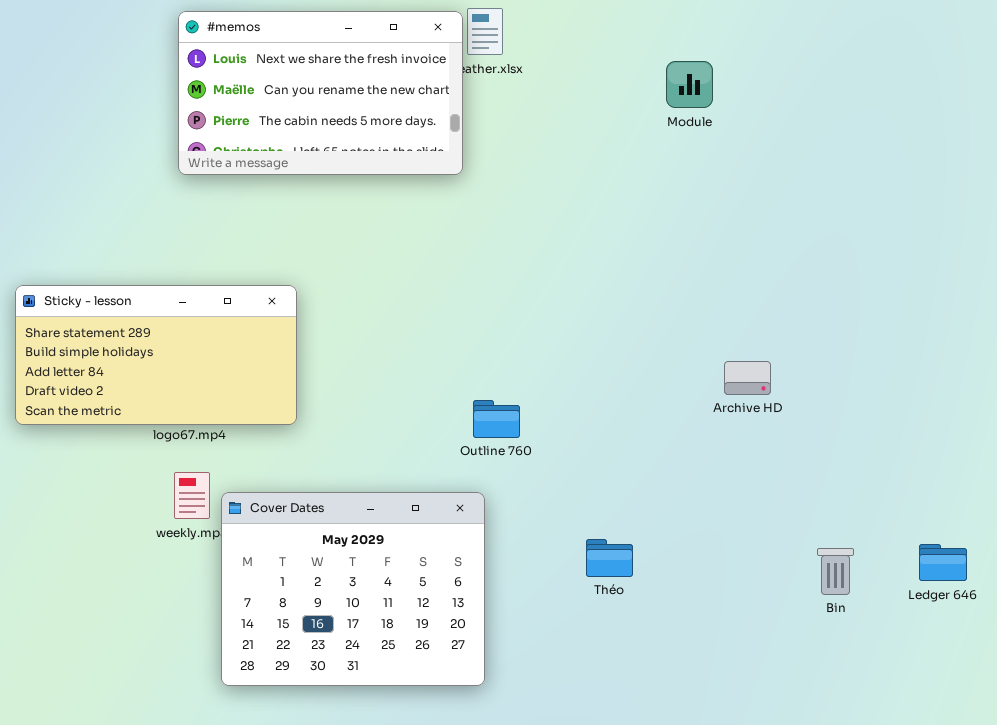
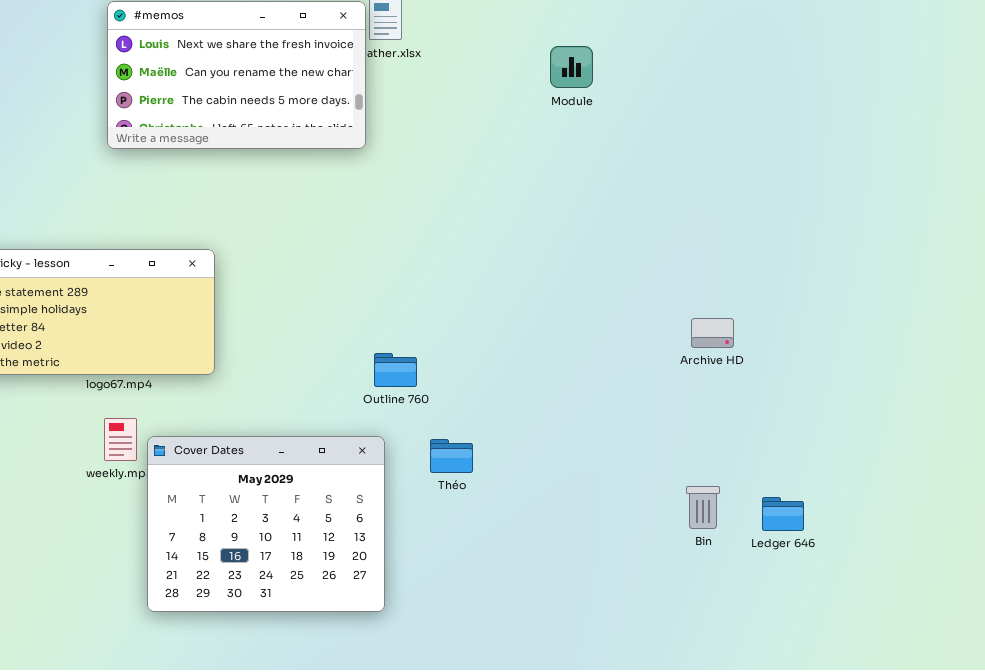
Archive HD: [724,361,771,395] -> [691,318,734,348], moved
Théo: [586,539,633,577] -> [430,439,473,473], moved
Ledger 646: [919,544,967,581] -> [762,497,804,531], moved

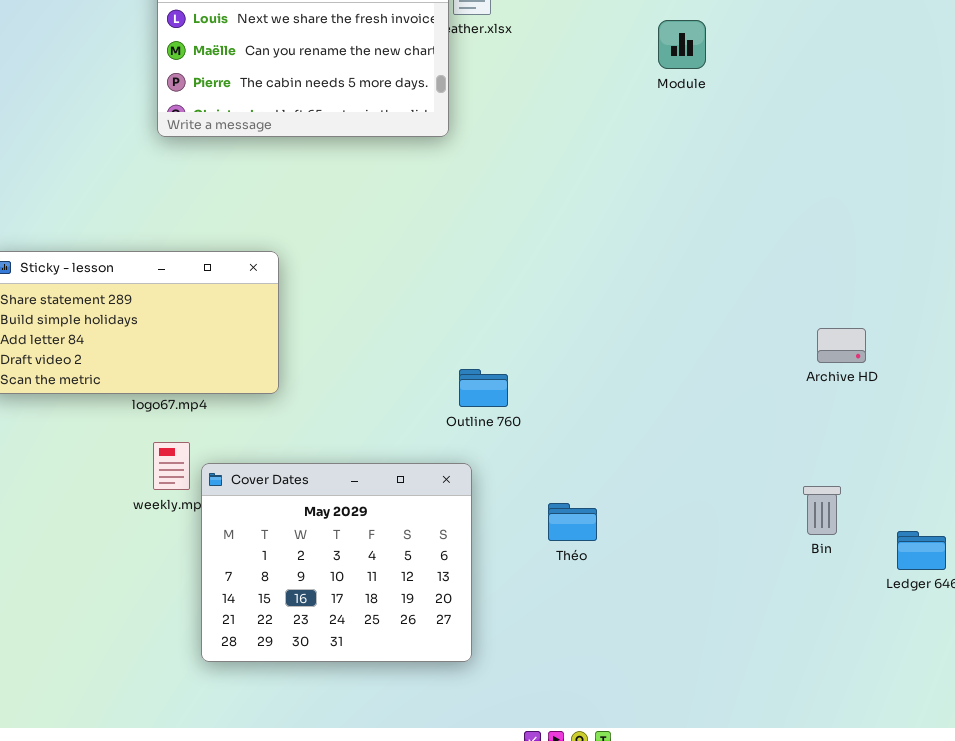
Théo: [430,439,473,473] -> [548,503,597,541], moved
Bin: [686,486,720,529] -> [803,486,841,535], moved

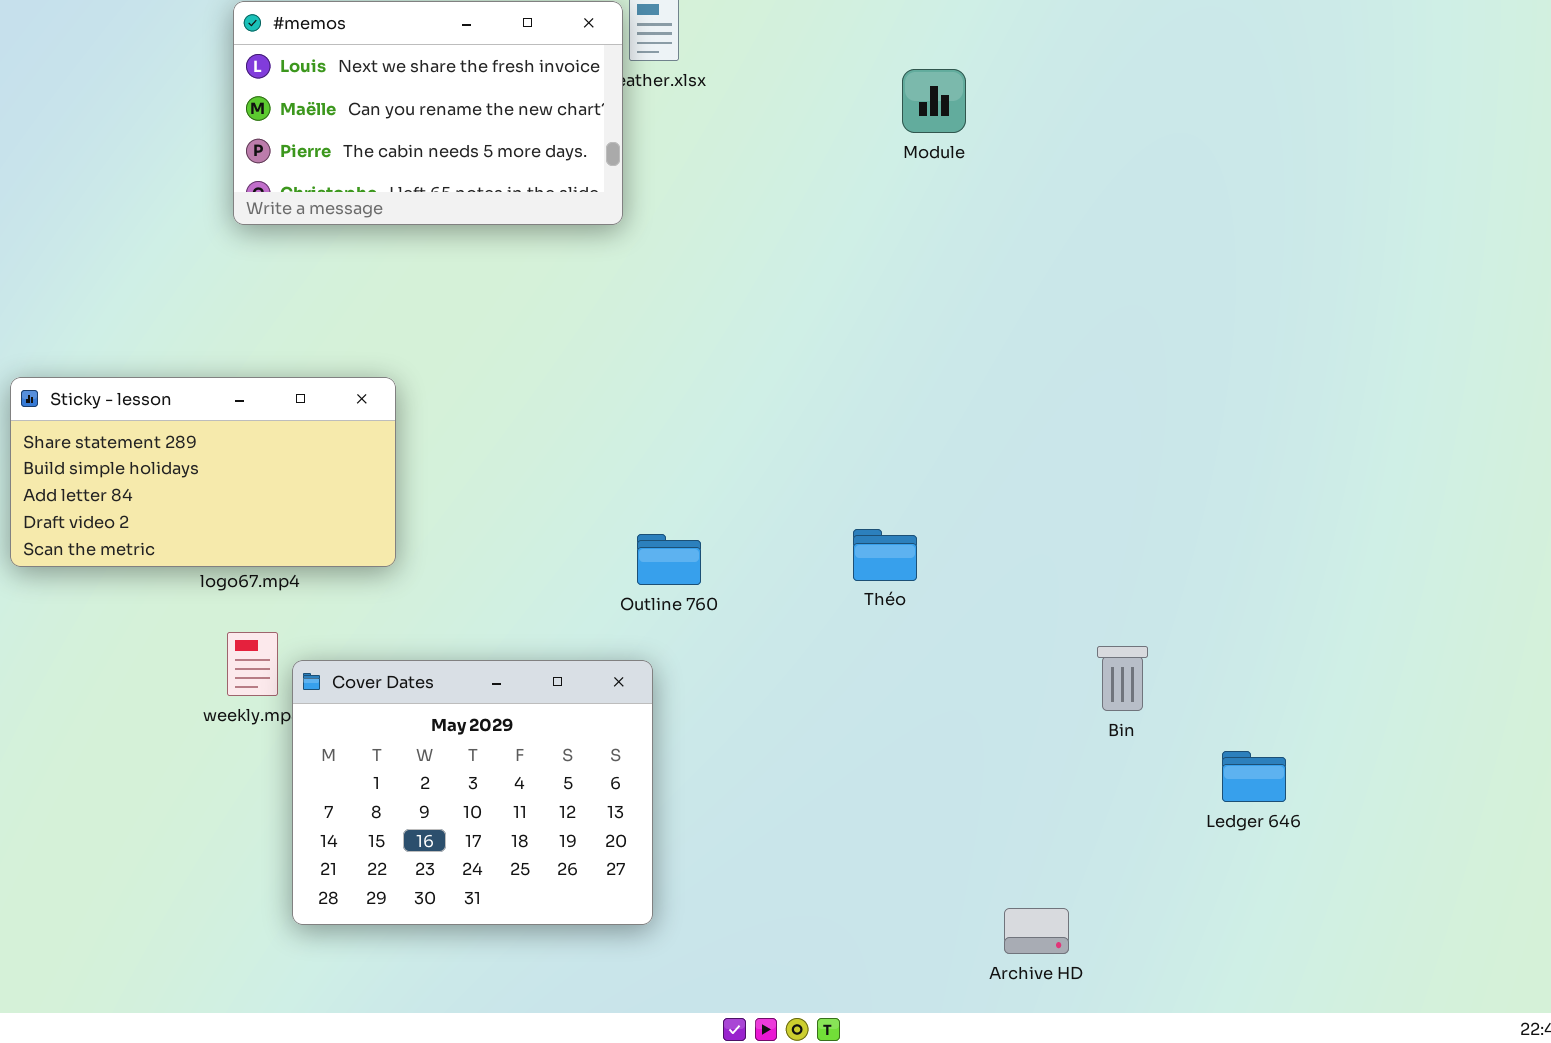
Archive HD: [817,328,866,363] -> [1004,908,1069,954], moved
Bin: [803,486,841,535] -> [1097,646,1148,711], moved
Théo: [548,503,597,541] -> [853,529,917,581], moved

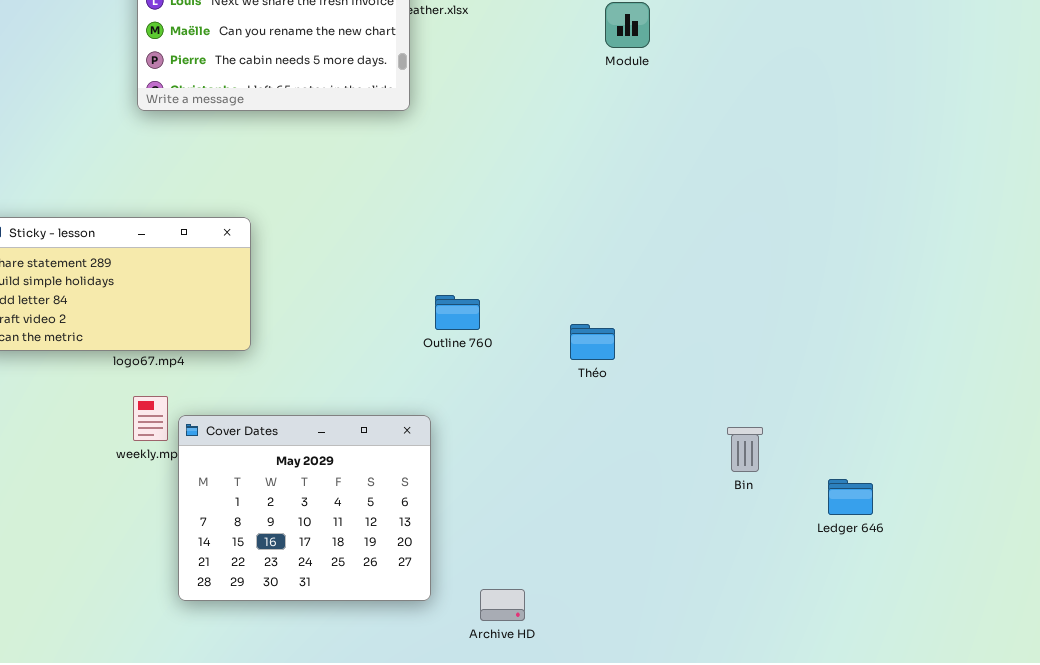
Outline 760: [637,534,701,585] -> [435,295,480,330], moved
Bin: [1097,646,1148,711] -> [727,427,763,472], moved
Archive HD: [1004,908,1069,954] -> [480,589,525,621], moved

